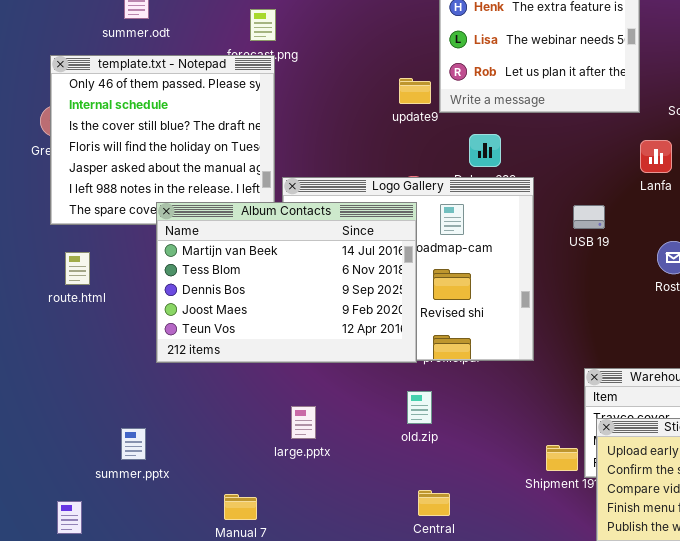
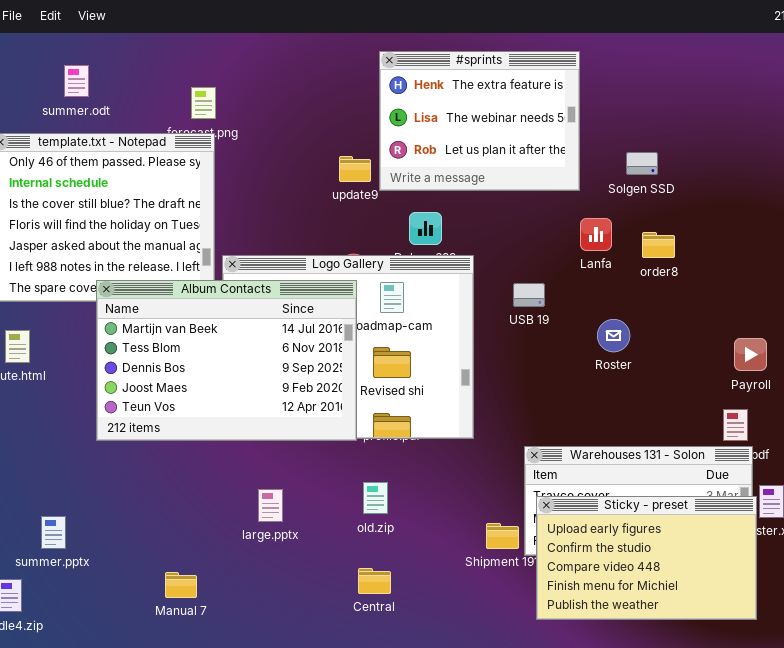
old.zip: [407,391,432,424] -> [363,482,388,514], moved
large.pptx: [291,406,316,439] -> [258,489,283,522], moved
summer.pptx: [121,428,146,460] -> [41,516,66,549], moved

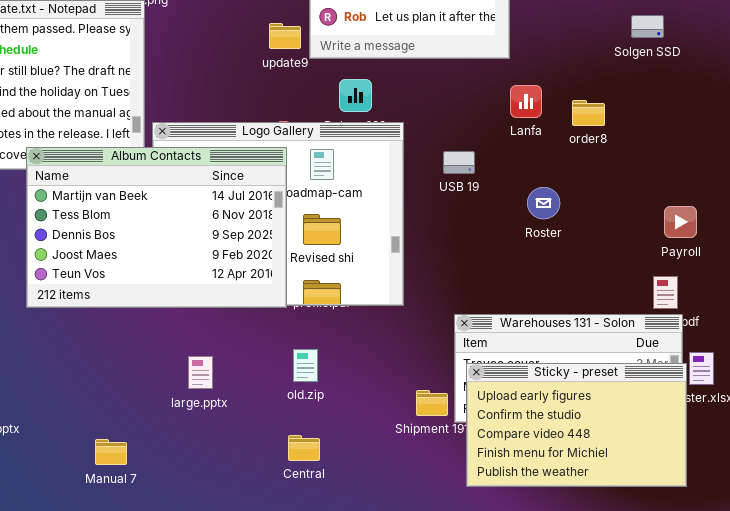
Solgen SSD: [626,152,658,175] -> [631,15,664,38], moved

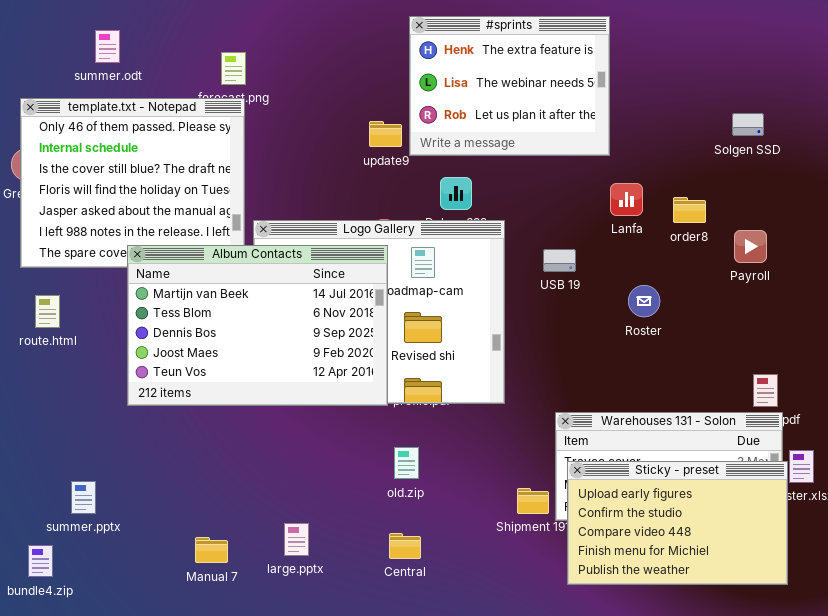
Payroll: [664,206,697,238] -> [734,230,767,263], moved
large.pptx: [188,356,213,389] -> [284,523,309,556], moved

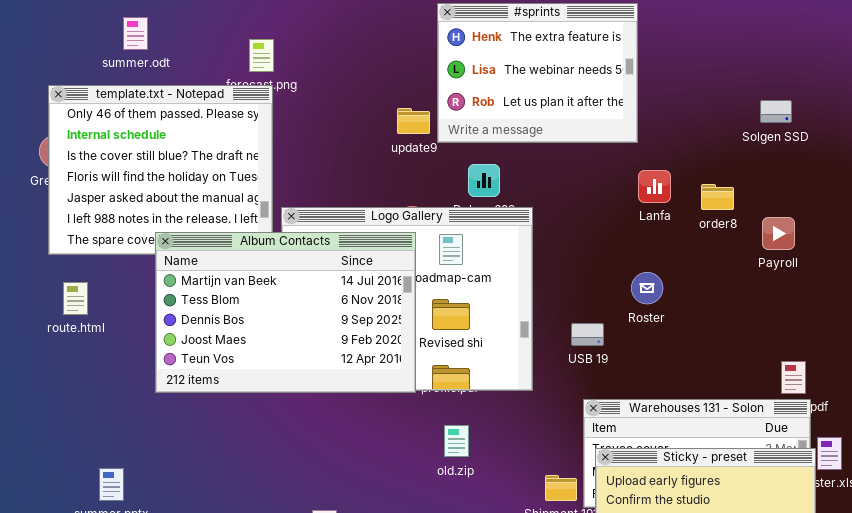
USB 19: [543,249,576,272] -> [571,323,604,346], moved
Roster: [628,285,660,317] -> [631,272,663,304], moved
old.zip: [394,447,419,479] -> [444,425,469,457], moved

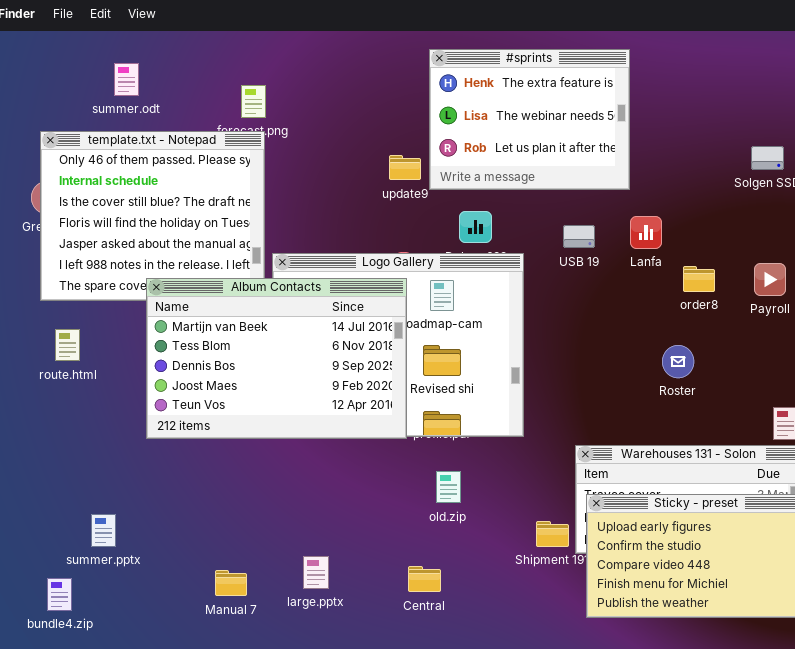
order8: [701,184,734,210] -> [683,266,715,292], moved
Roster: [631,272,663,304] -> [662,345,694,378], moved
USB 19: [571,323,604,346] -> [563,225,595,248], moved

